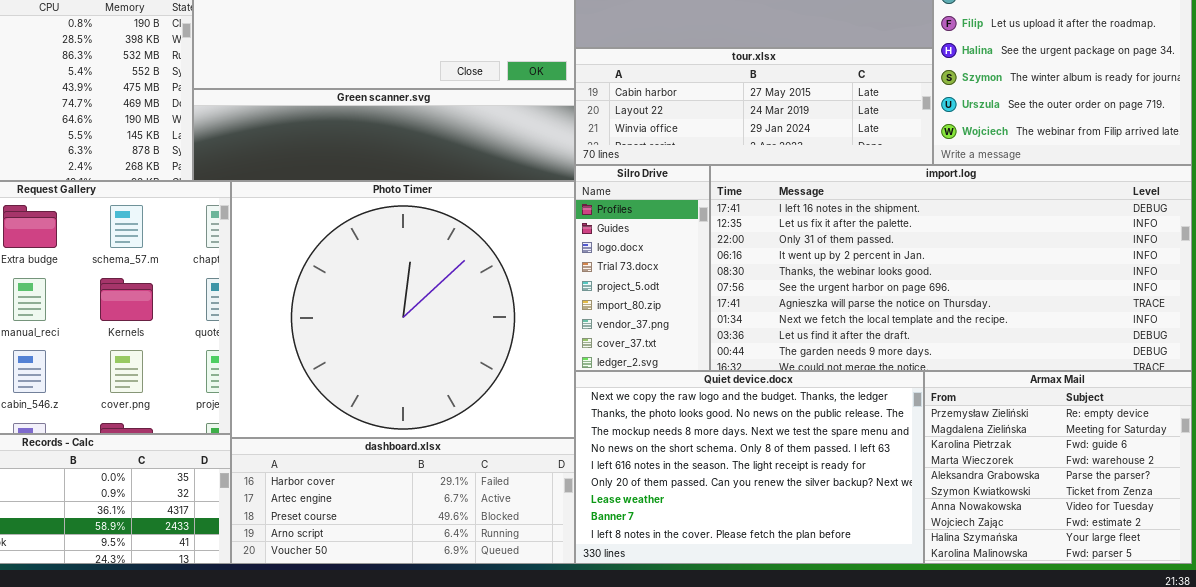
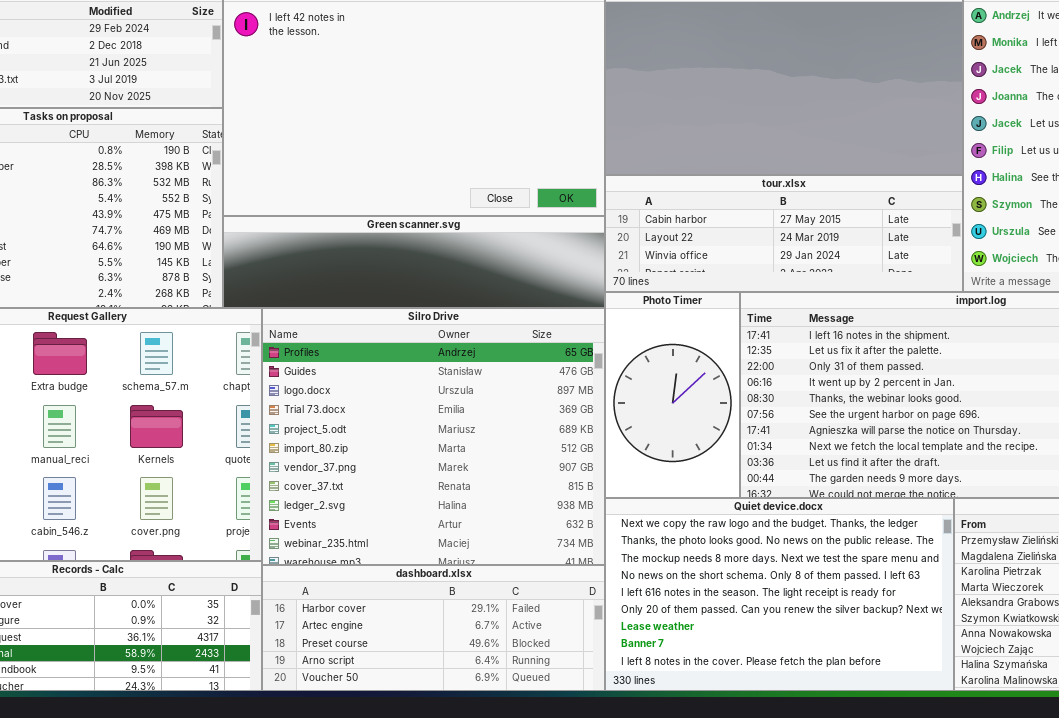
Silro Drive: [575,165,710,371] -> [262,308,605,565], moved, resized
Photo Timer: [231,181,575,438] -> [605,292,740,498], moved, resized

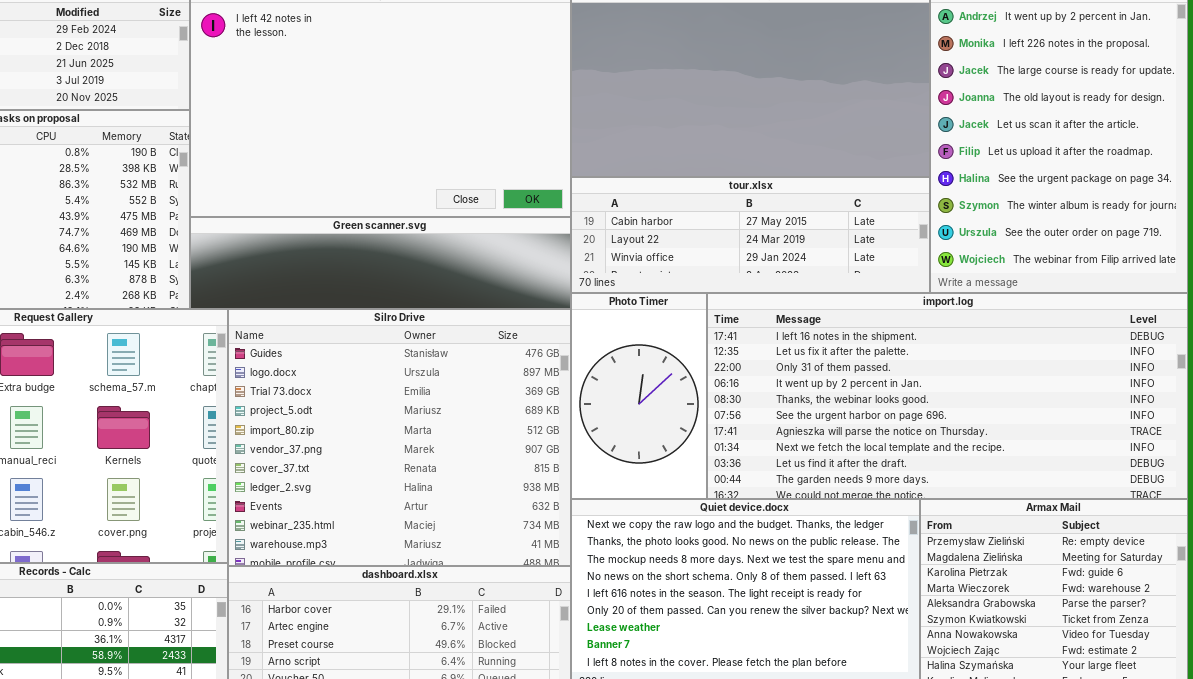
Silro Drive: [262,308,605,565] -> [228,309,571,566], scrolled down 1 row

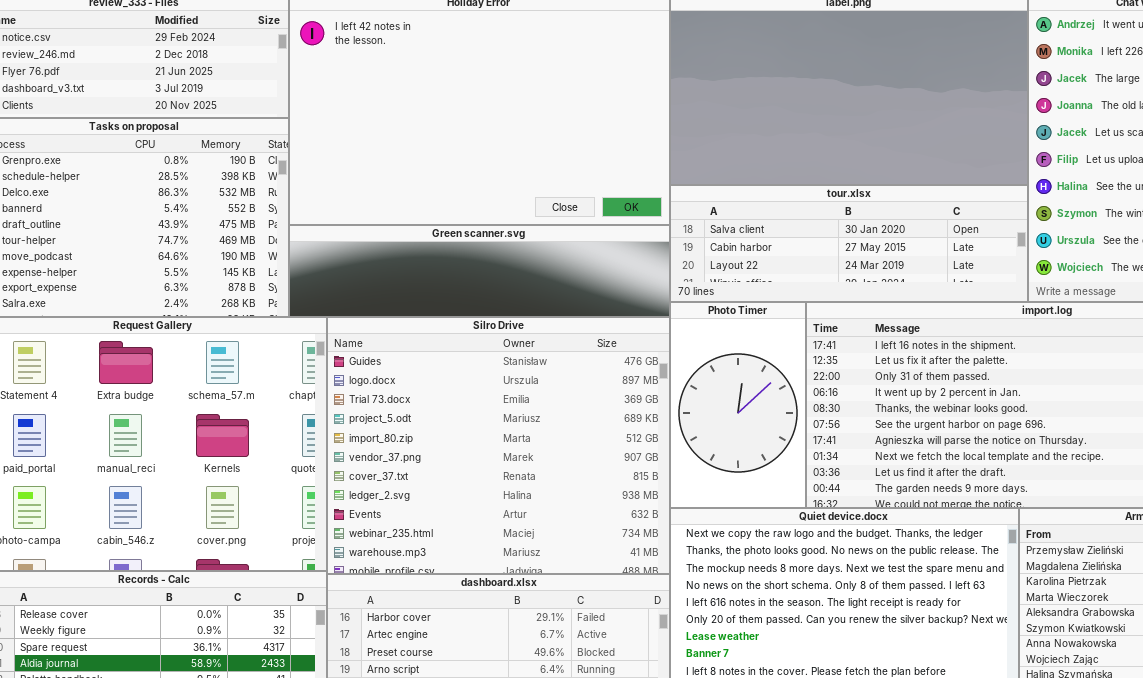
tour.xlsx: [571,177,930,293] -> [670,185,1028,302], scrolled up 1 row

